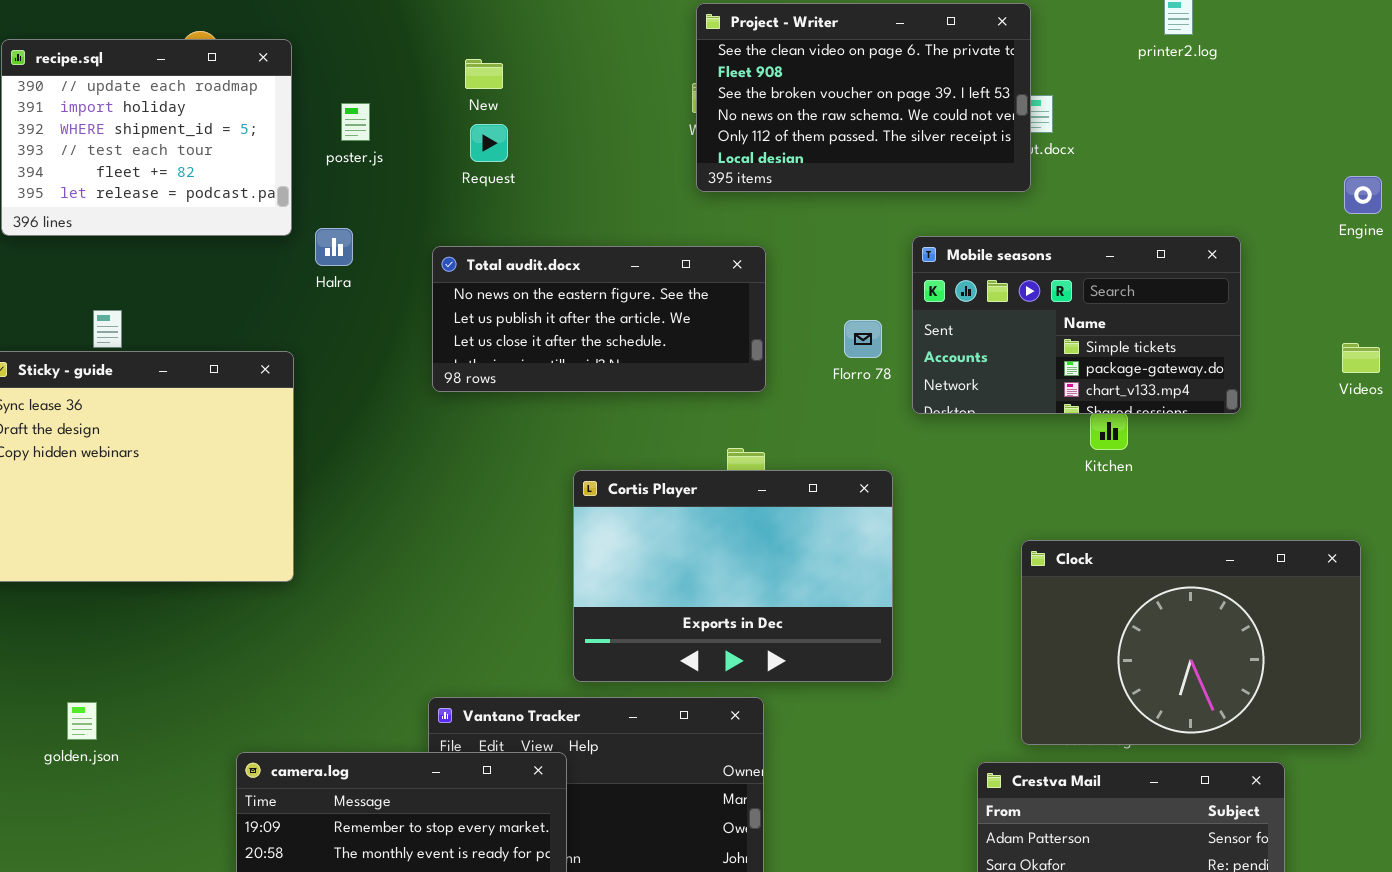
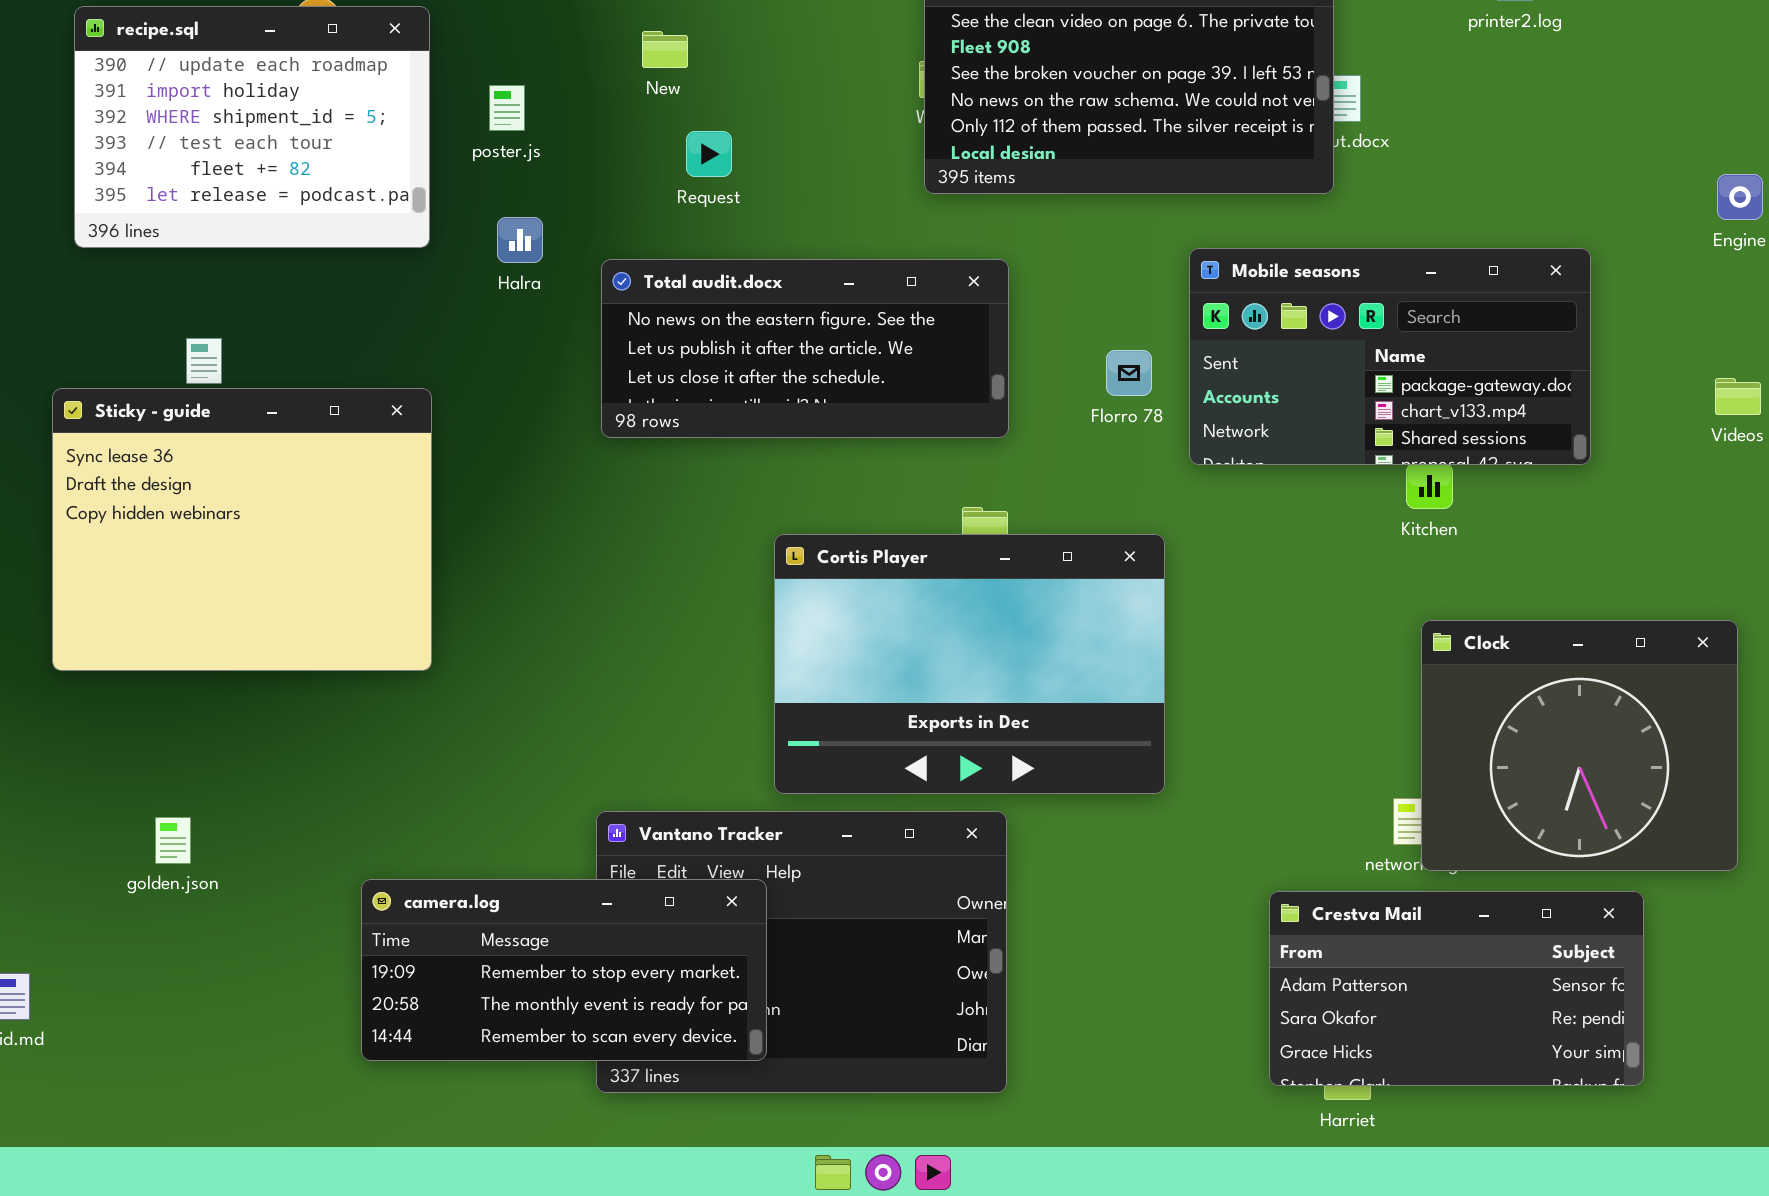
Request: [470,124,508,162] -> [686,131,732,177], moved
Halra: [315,228,353,266] -> [497,217,543,263], moved
Mobile seasons: [912,236,1241,414] -> [1189,248,1591,465], scrolled down 1 row
Clock: [1021,540,1361,745] -> [1421,620,1738,871], resized

